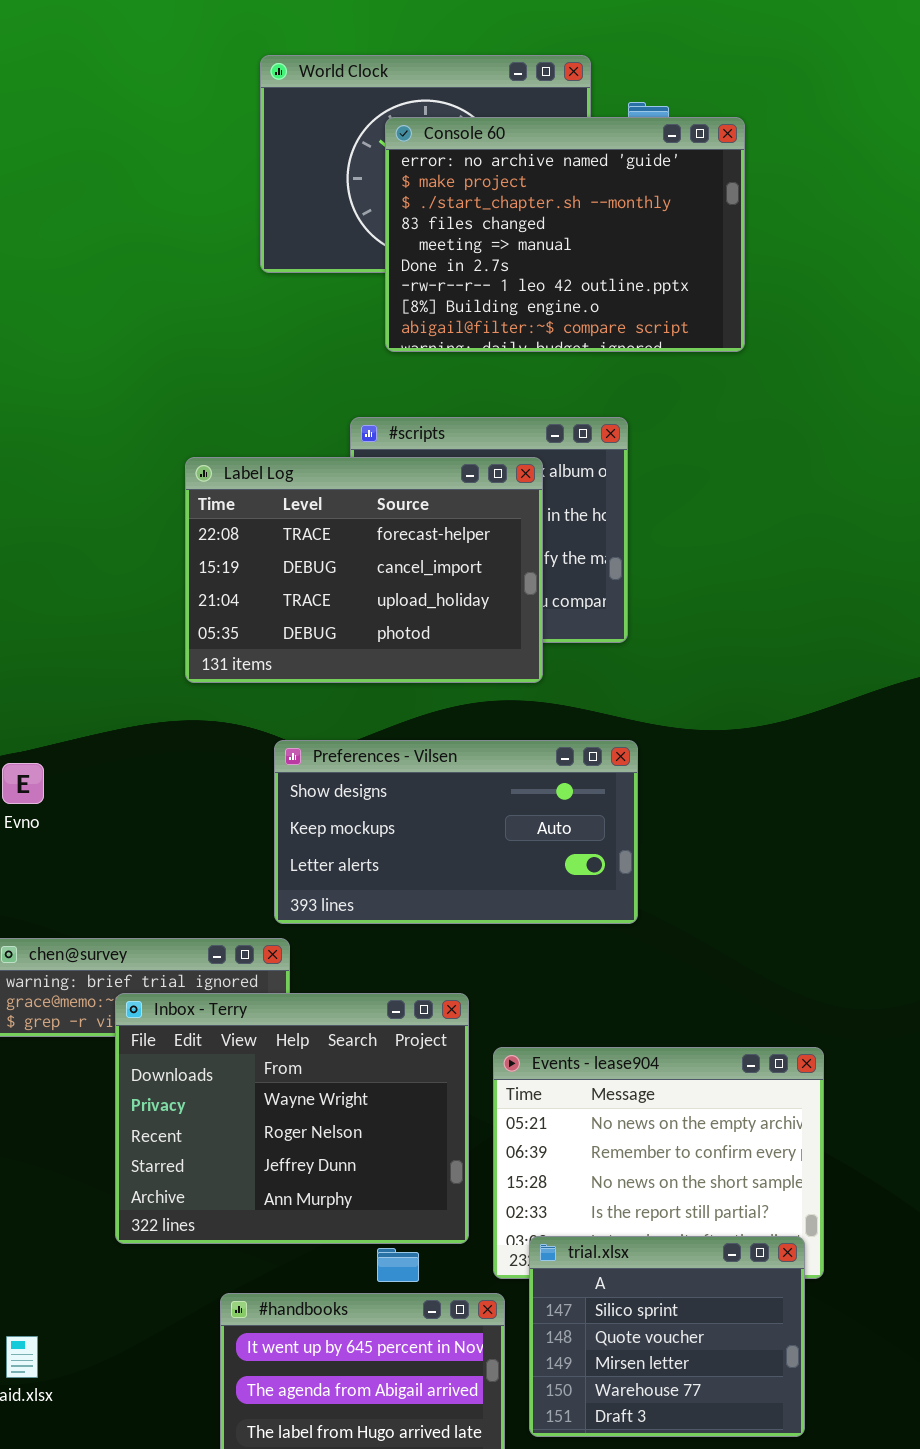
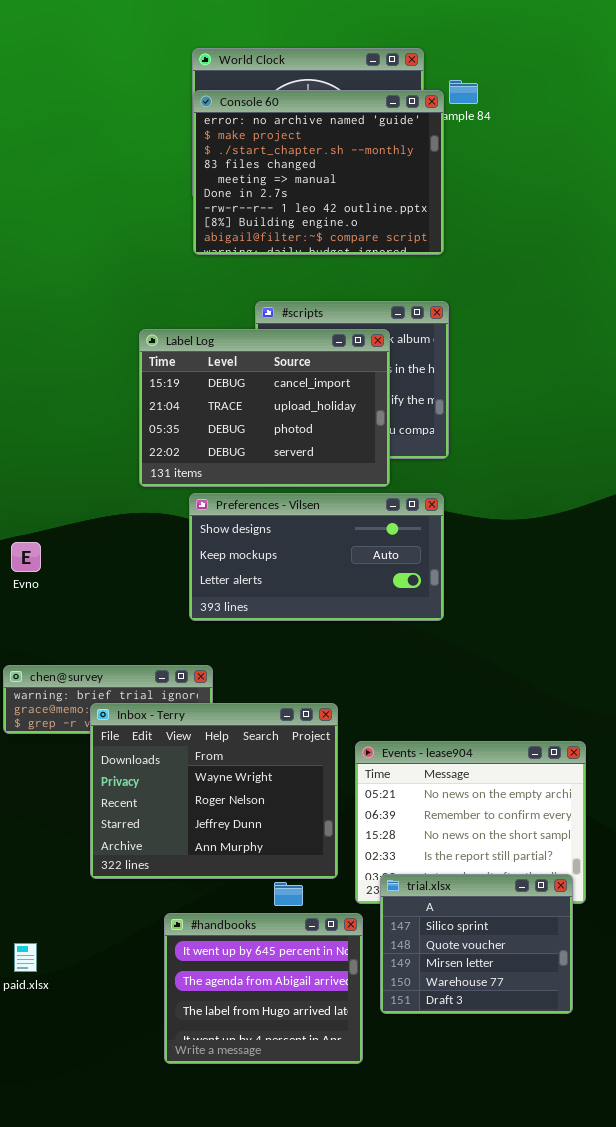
Console 60: [385,117,745,352] -> [193,90,444,255], moved
Label Log: [185,457,543,683] -> [139,329,390,487], scrolled down 1 row
Preferences - Vilsen: [274,740,638,924] -> [189,493,444,621], moved

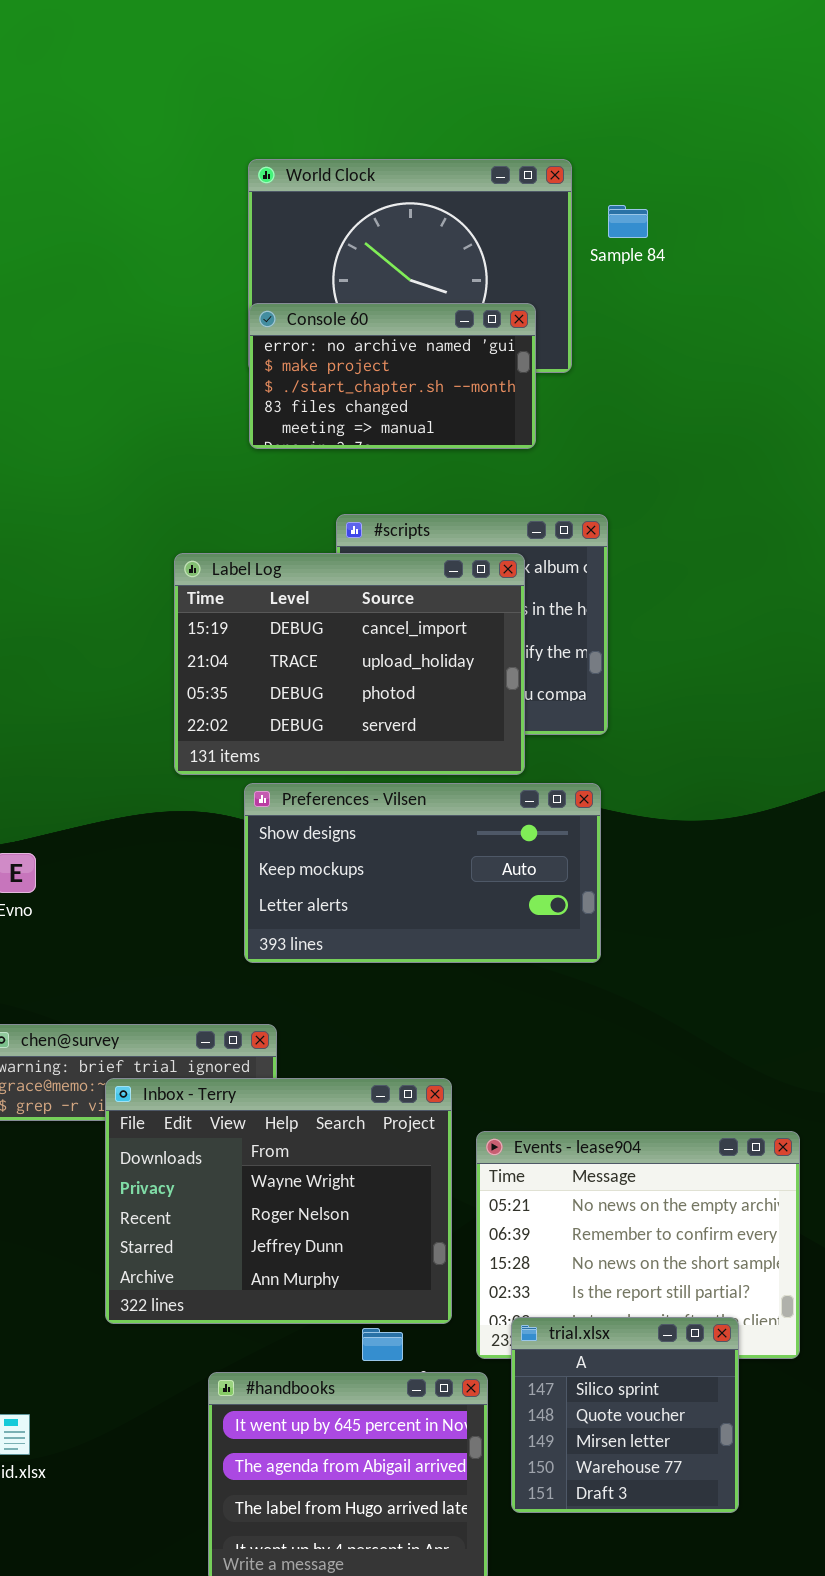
Console 60: [193,90,444,255] -> [249,303,536,449], resized
trial.xlsx: [380,874,573,1014] -> [511,1317,739,1513], resized

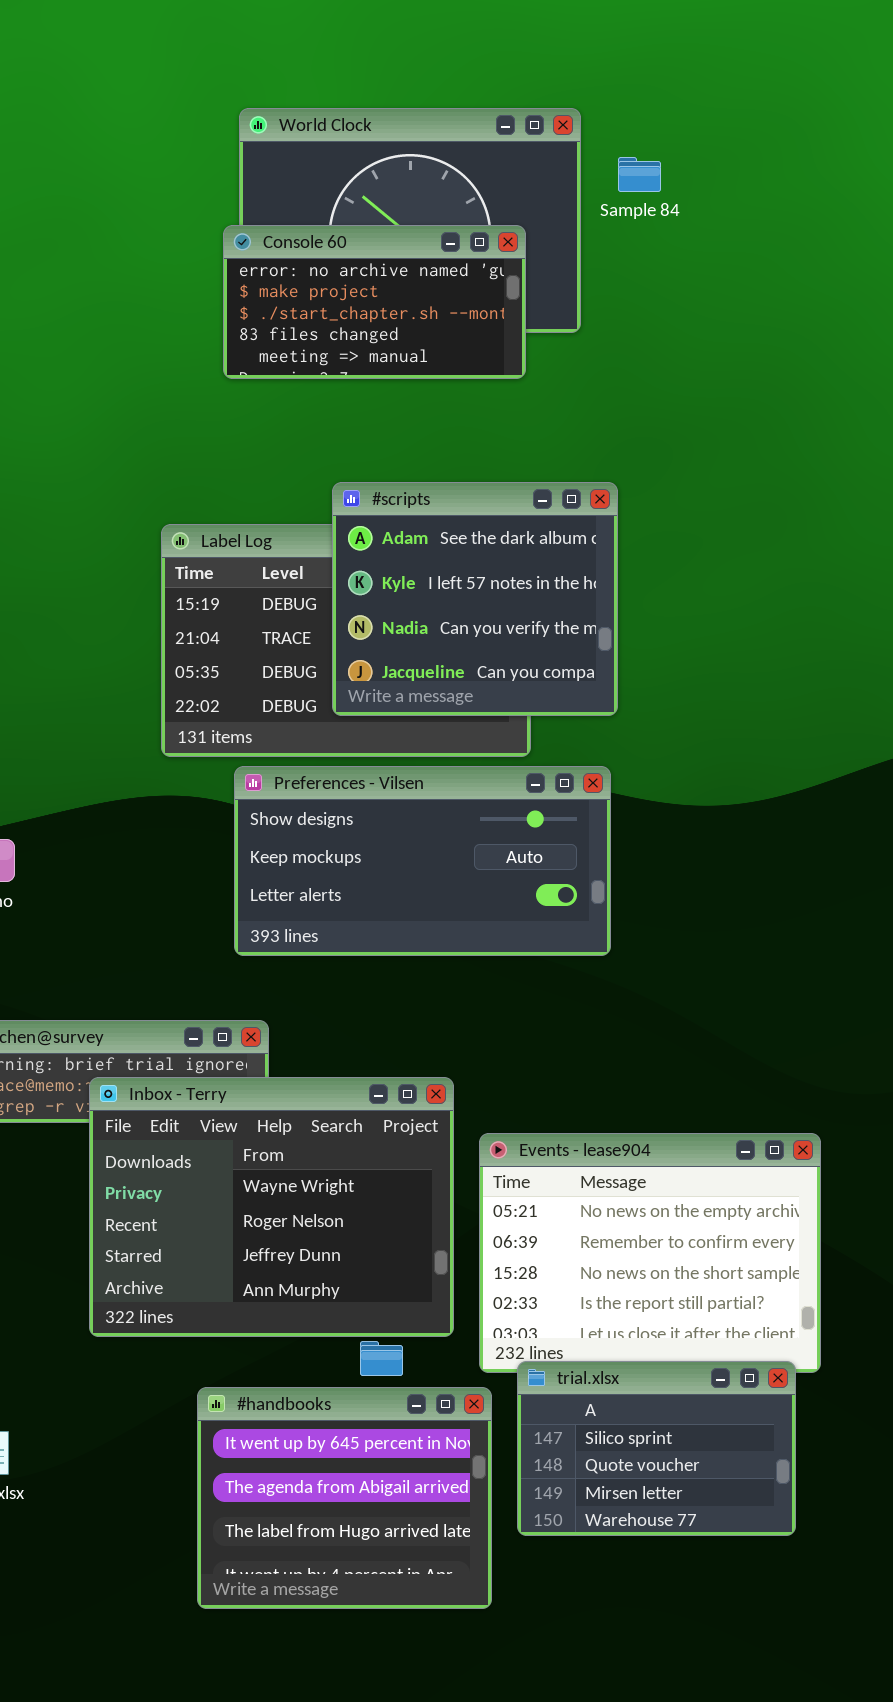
Console 60: [249,303,536,449] -> [223,225,526,379], moved
#scripts: [336,514,608,735] -> [332,482,618,716], raised
trial.xlsx: [511,1317,739,1513] -> [517,1361,796,1536], resized

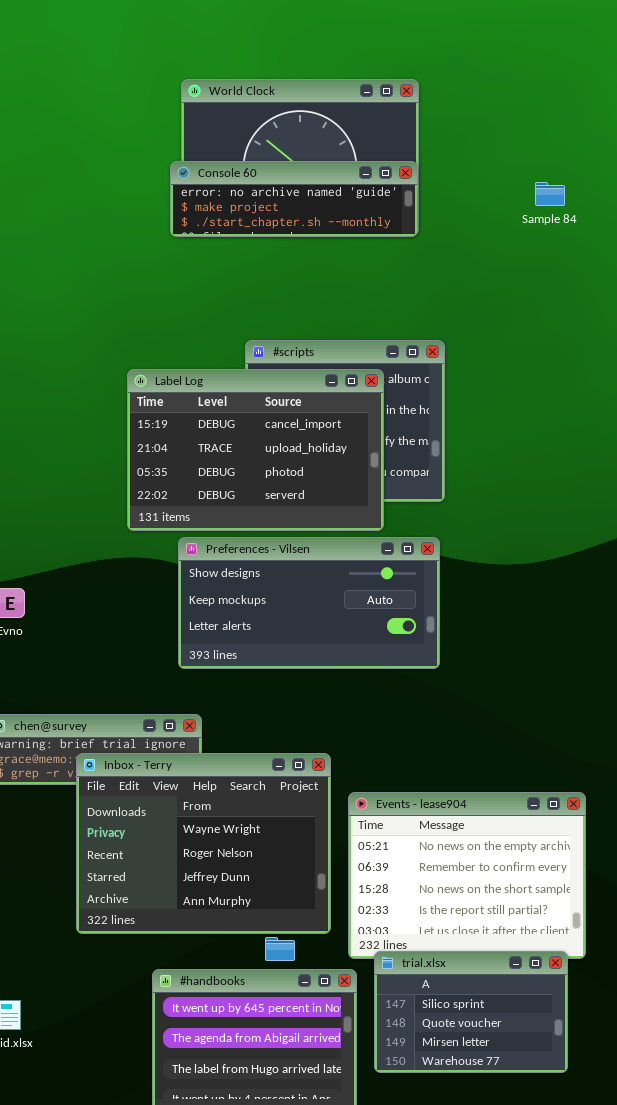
Sample 84: [618,157,661,192] -> [535,182,565,206], moved
Console 60: [223,225,526,379] -> [170,161,418,237], resized
Label Log: [161,524,531,757] -> [127,369,384,531], raised

